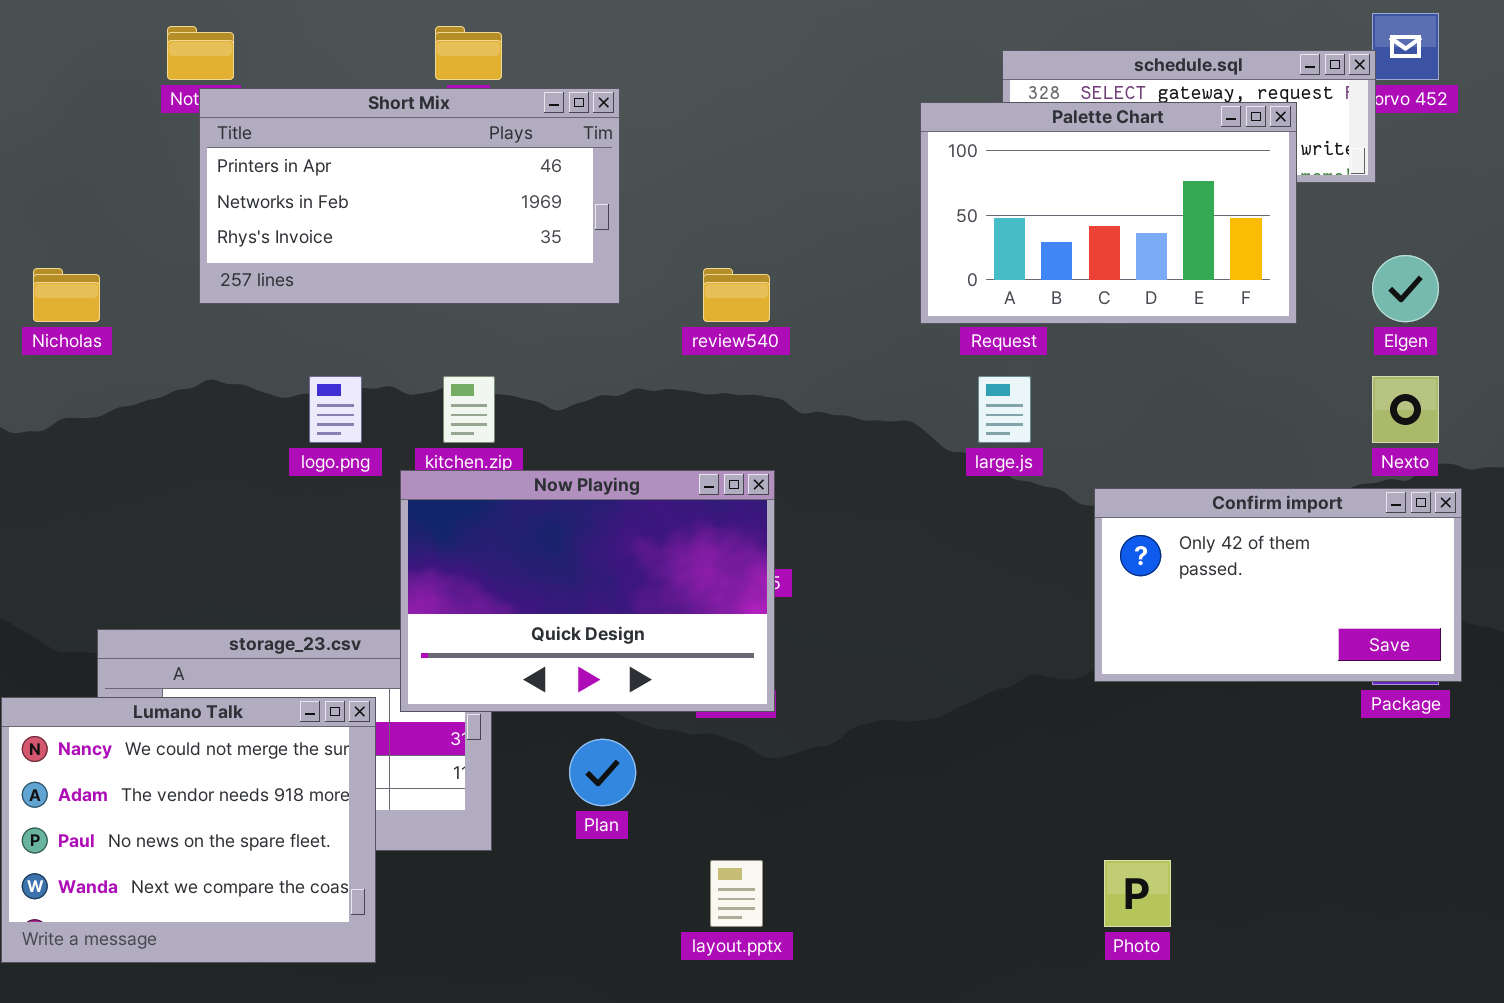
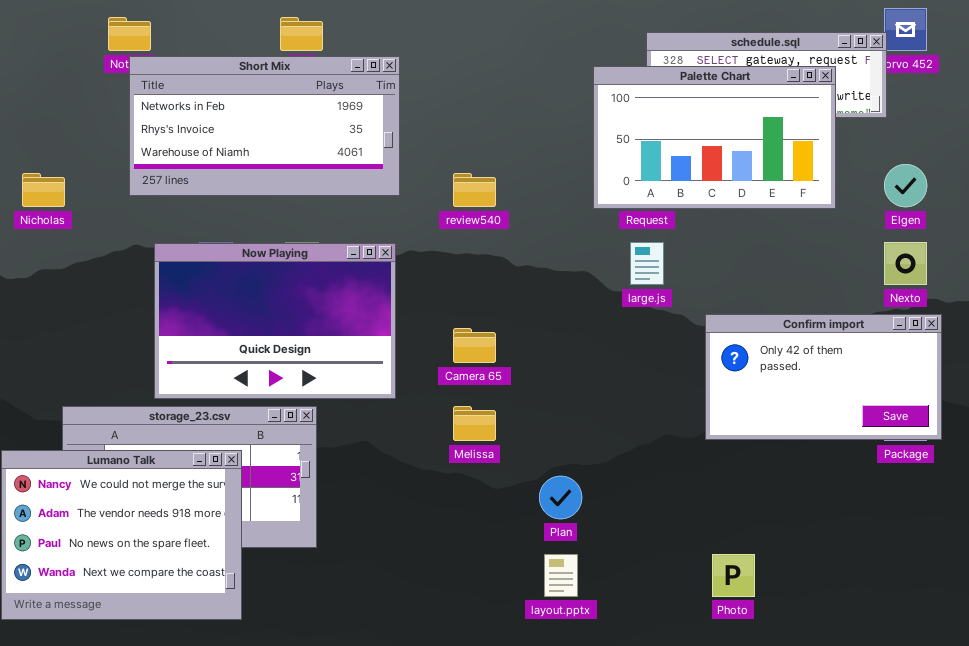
Short Mix: [199,88,620,304] -> [129,56,400,196], scrolled down 1 row
Now Playing: [400,470,775,712] -> [154,243,396,399], moved
Plan: [569,739,636,806] -> [539,476,582,519], moved
layout.pptx: [710,860,763,927] -> [544,554,578,597], moved

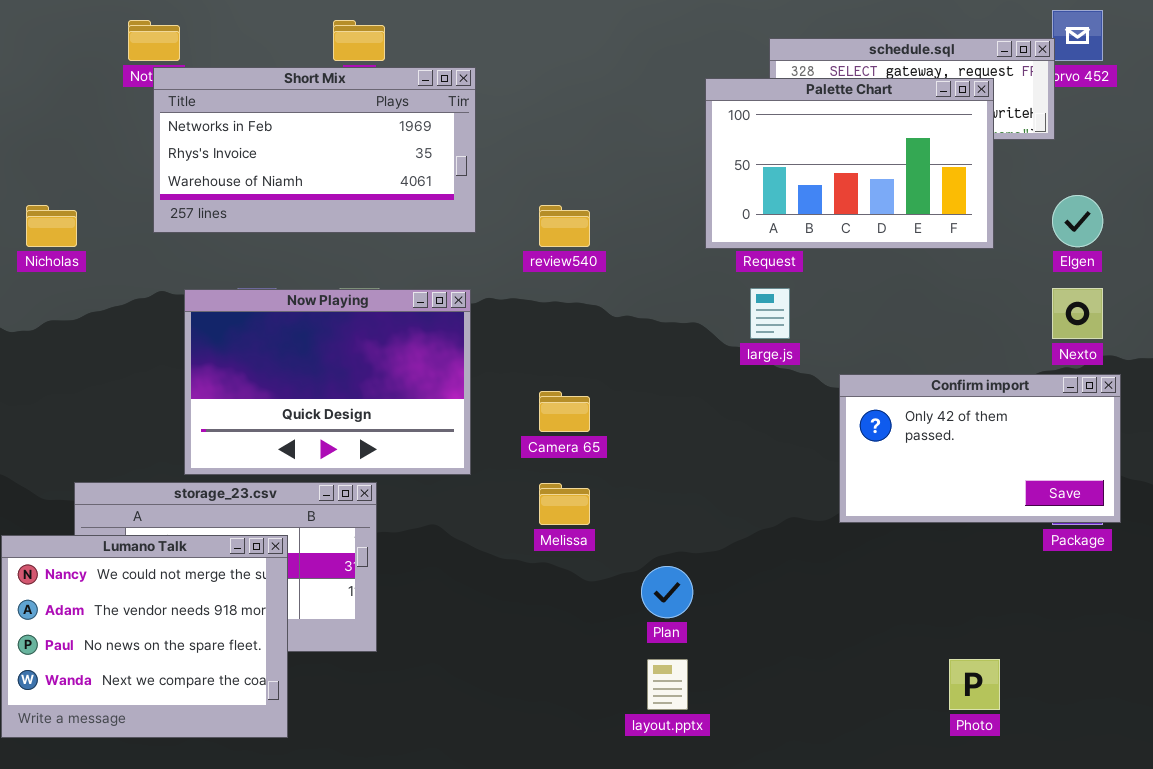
Photo: [712,554,755,597] -> [949,659,1000,710], moved

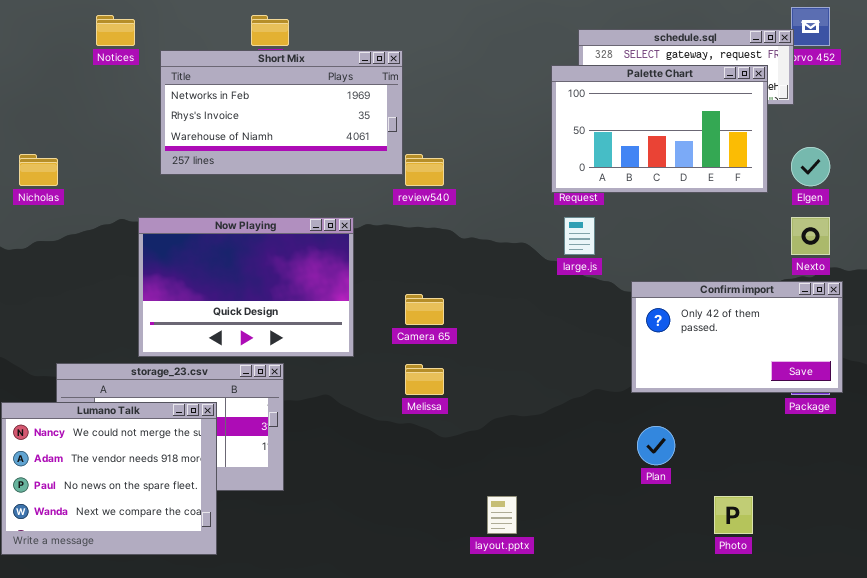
Short Mix: [153,67,476,233] -> [160,50,403,175], moved
Palette Chart: [705,78,994,249] -> [551,65,768,193], moved
Plan: [641,566,693,618] -> [637,426,675,465], moved

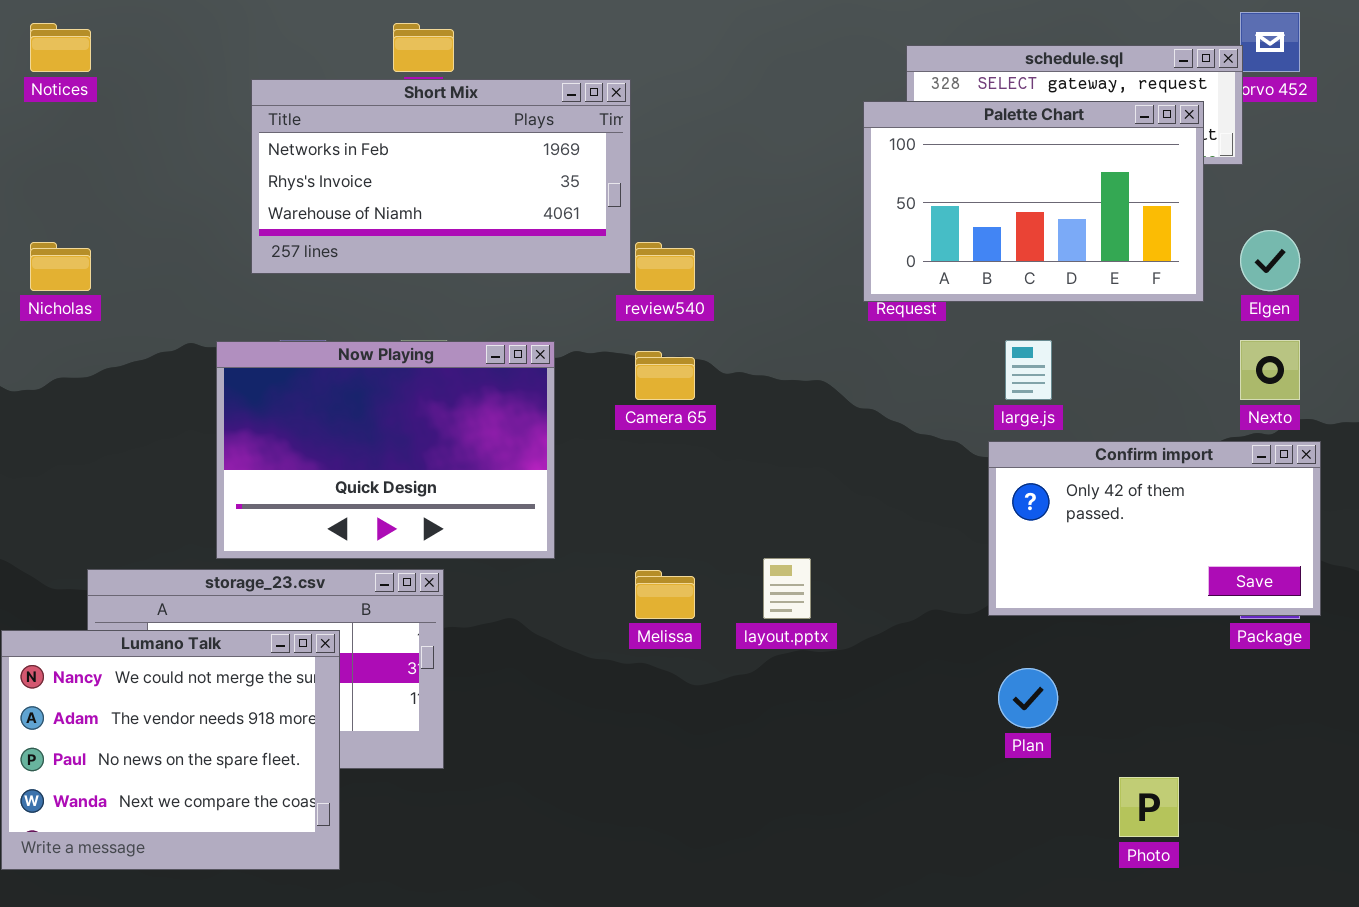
Notices: [96,15,135,46] -> [30,23,91,72], moved
large.js: [564,217,595,255] -> [1005,340,1052,400], moved
Camera 65: [405,294,444,325] -> [635,351,695,400], moved
layout.pptx: [487,496,517,534] -> [763,558,811,619], moved

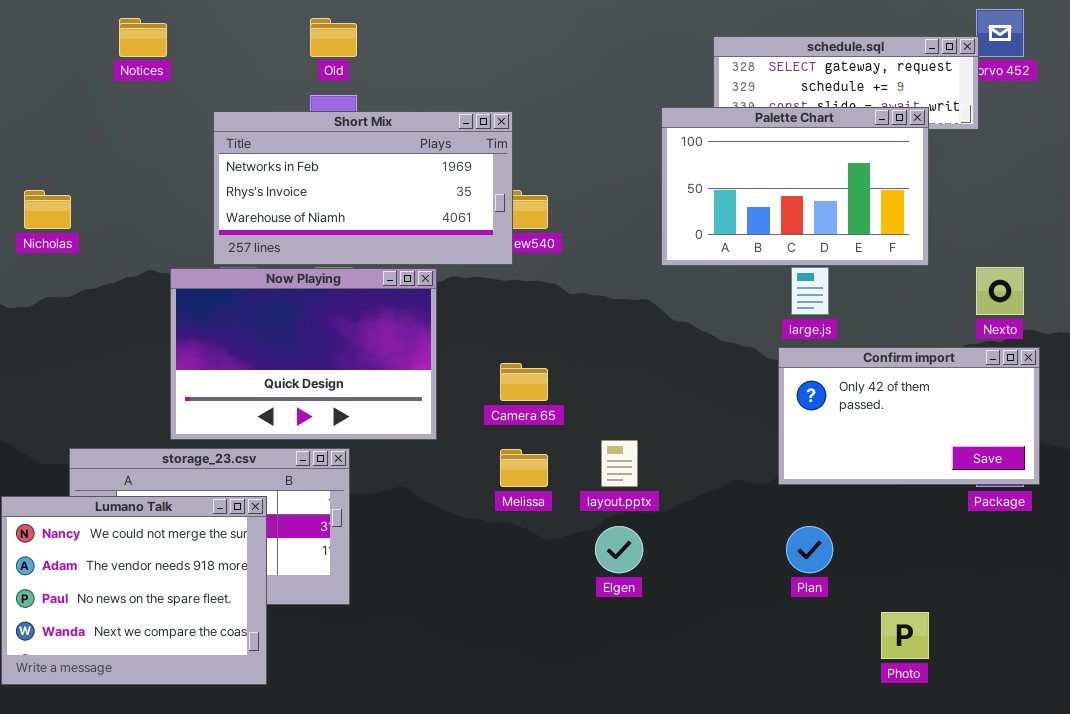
Notices: [30,23,91,72] -> [119,18,167,57], moved
Short Mix: [251,79,631,274] -> [213,111,513,265], moved
Palette Chart: [863,101,1204,302] -> [661,107,929,266], moved
Elgen: [1240,230,1300,291] -> [595,526,643,573], moved
Camera 65: [635,351,695,400] -> [500,363,548,401], moved

